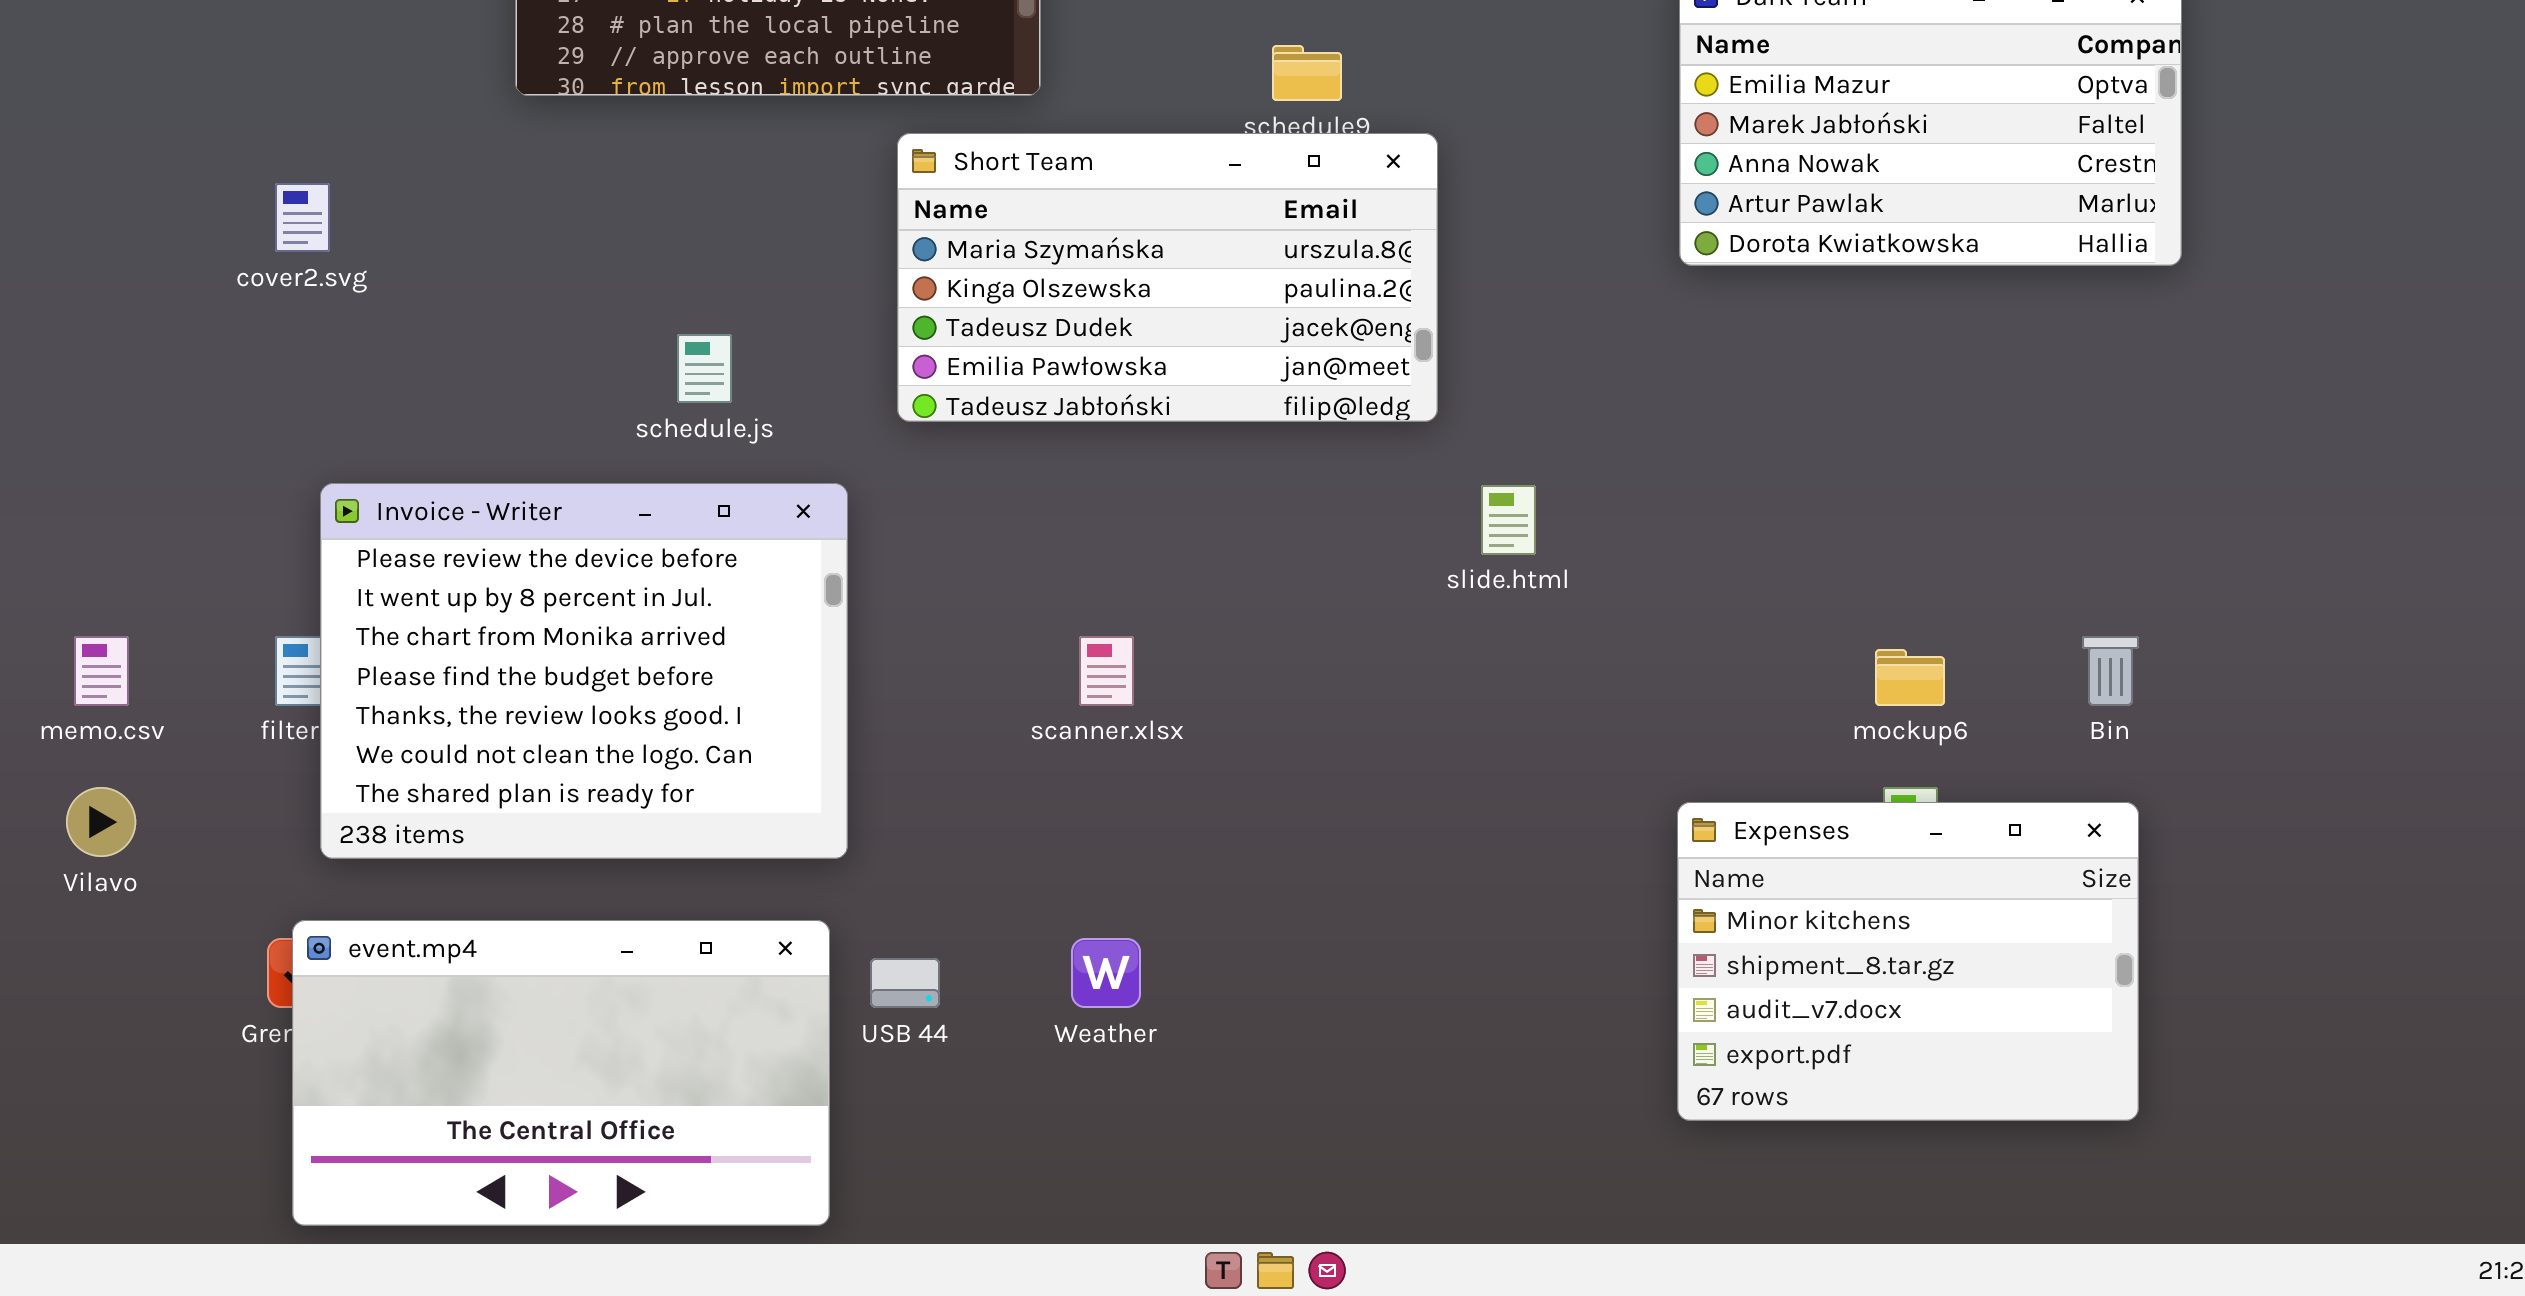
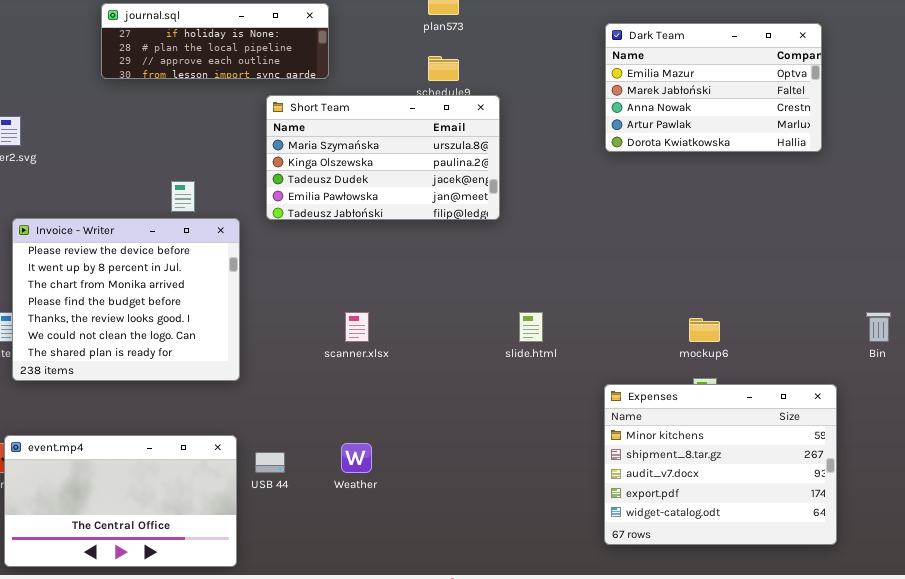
Invoice - Writer: [320,483,848,859] -> [12,218,240,381], moved
slide.html: [1481,485,1536,555] -> [519,312,543,342], moved
Bin: [2082,636,2139,706] -> [866,312,891,342], moved
Expenses: [1677,802,2139,1121] -> [604,384,837,545], resized

